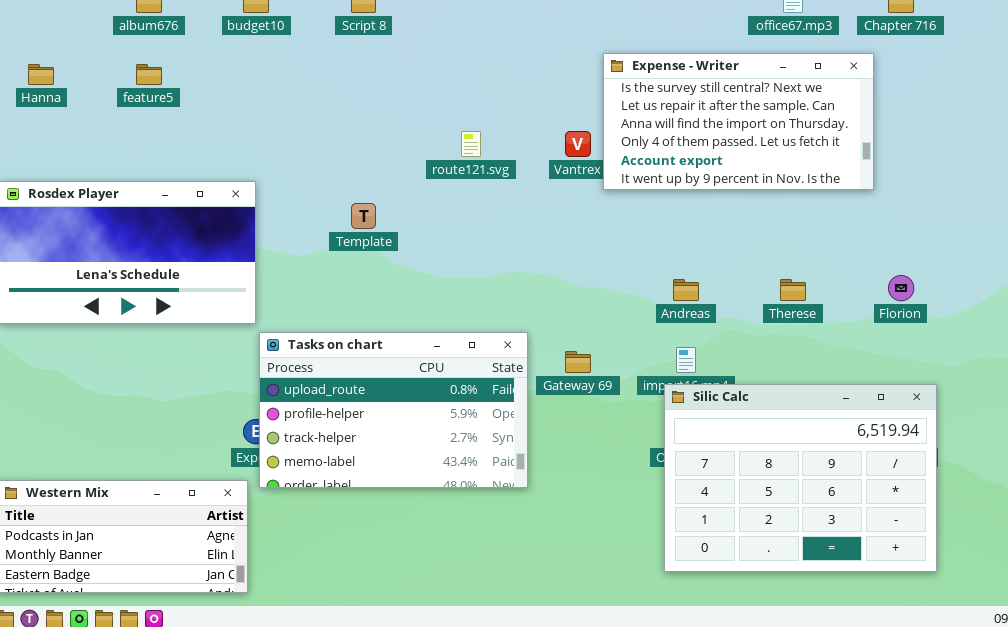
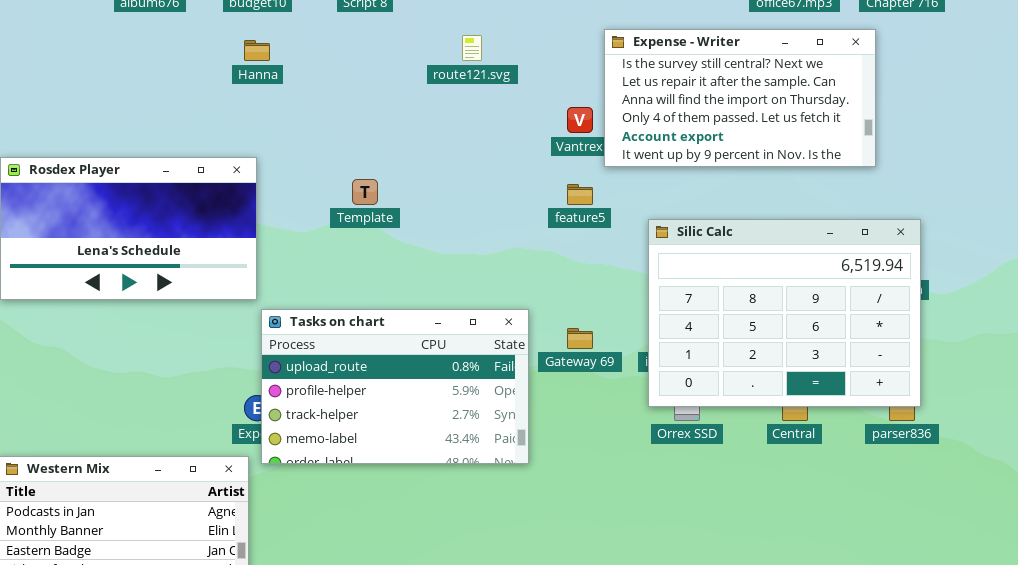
Hanna: [28,64,54,85] -> [244,40,270,61], moved
feature5: [136,64,162,85] -> [567,184,593,205], moved
route121.svg: [461,131,481,157] -> [462,35,482,61], moved
Silic Calc: [664,384,937,572] -> [648,219,921,407], moved

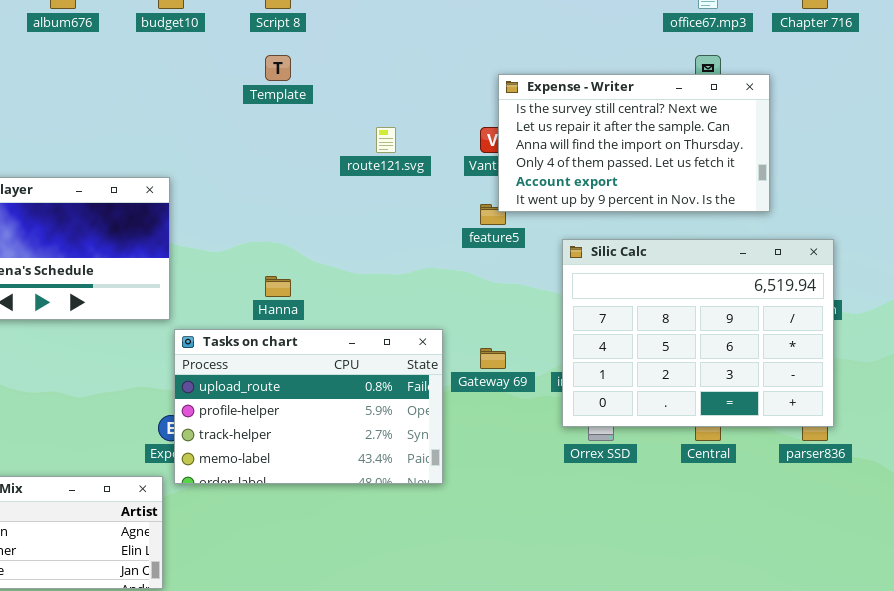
Expense - Writer: [604,29,876,167] -> [498,74,770,212], moved
route121.svg: [462,35,482,61] -> [376,127,396,153], moved
Hanna: [244,40,270,61] -> [265,276,291,297], moved
Template: [352,179,378,205] -> [265,55,291,81], moved

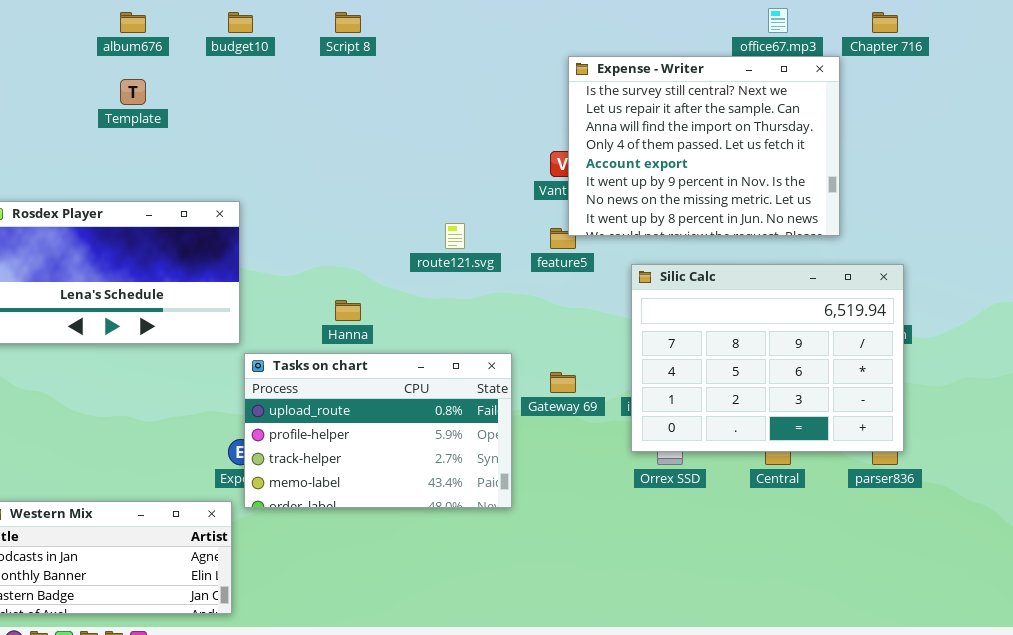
Template: [265,55,291,81] -> [120,79,146,105], moved
Expense - Writer: [498,74,770,212] -> [568,56,840,236], resized
route121.svg: [376,127,396,153] -> [445,223,465,249], moved

